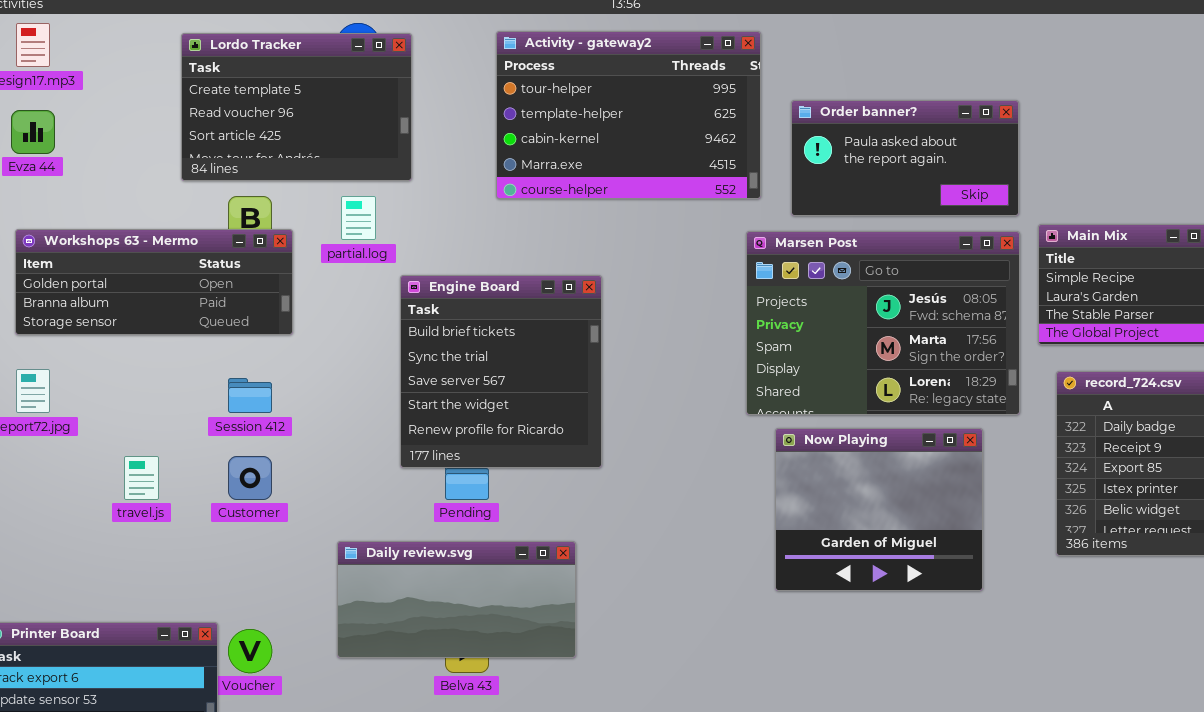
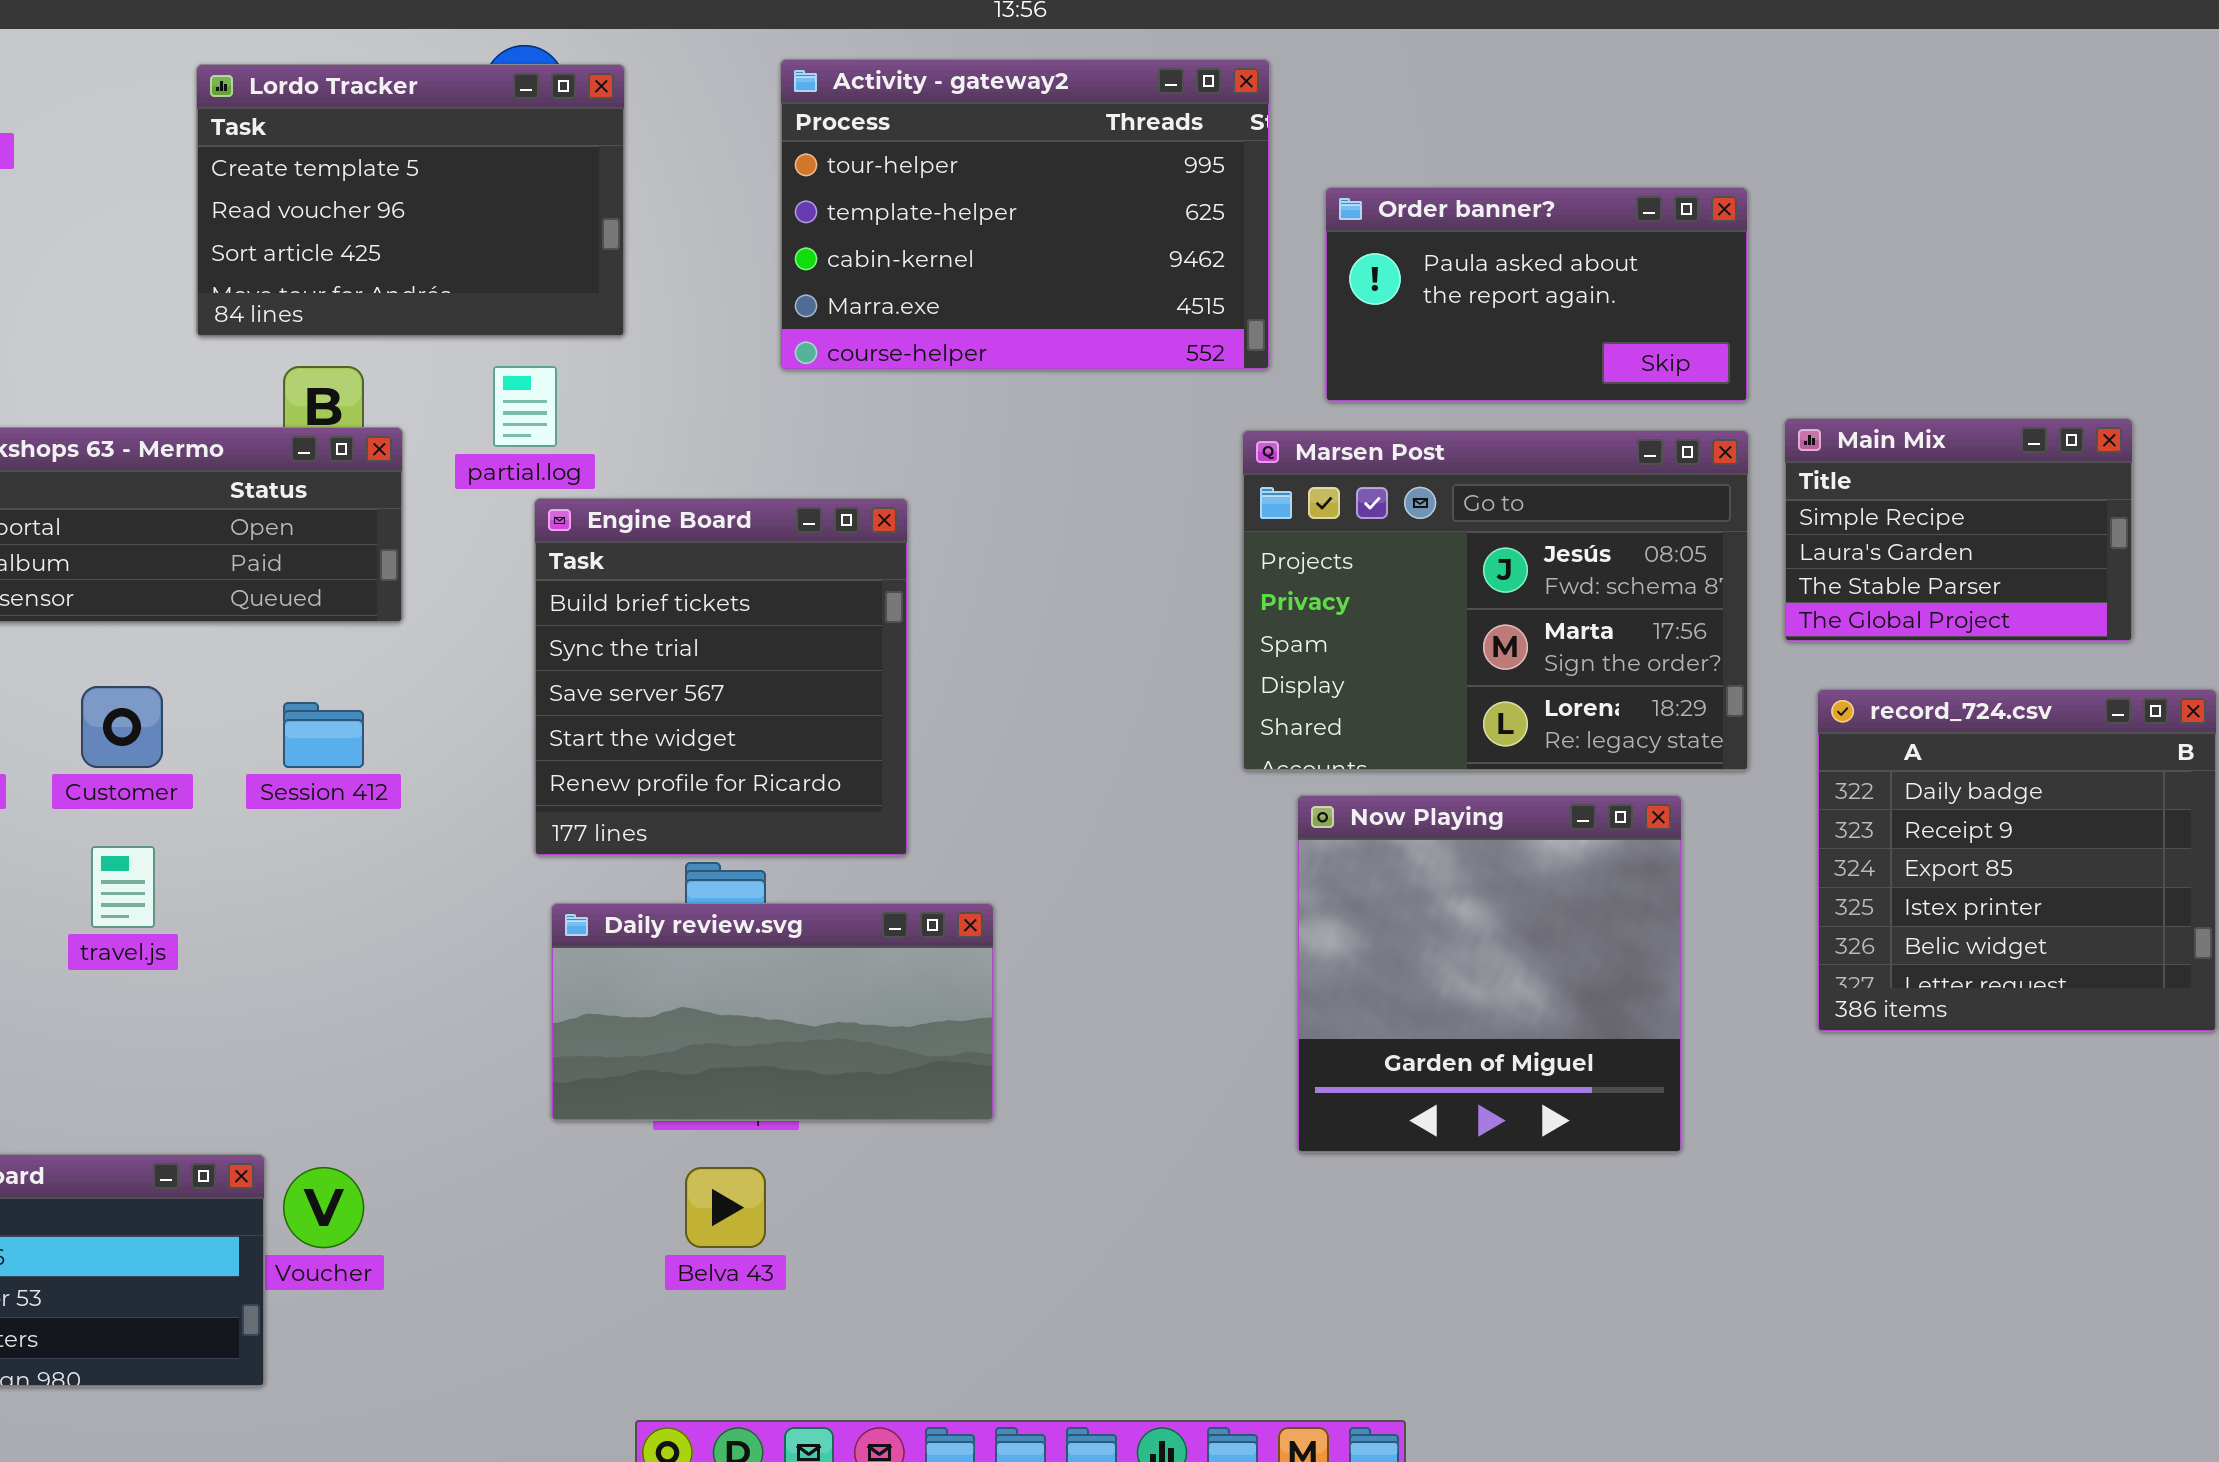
Engine Board: [400,275,602,468] -> [534,498,908,856], moved
Now Playing: [775,428,983,591] -> [1297,795,1682,1153], resized
Customer: [228,456,272,500] -> [81,686,163,768], moved
Daily review.svg: [337,541,576,658] -> [551,903,994,1121], moved

